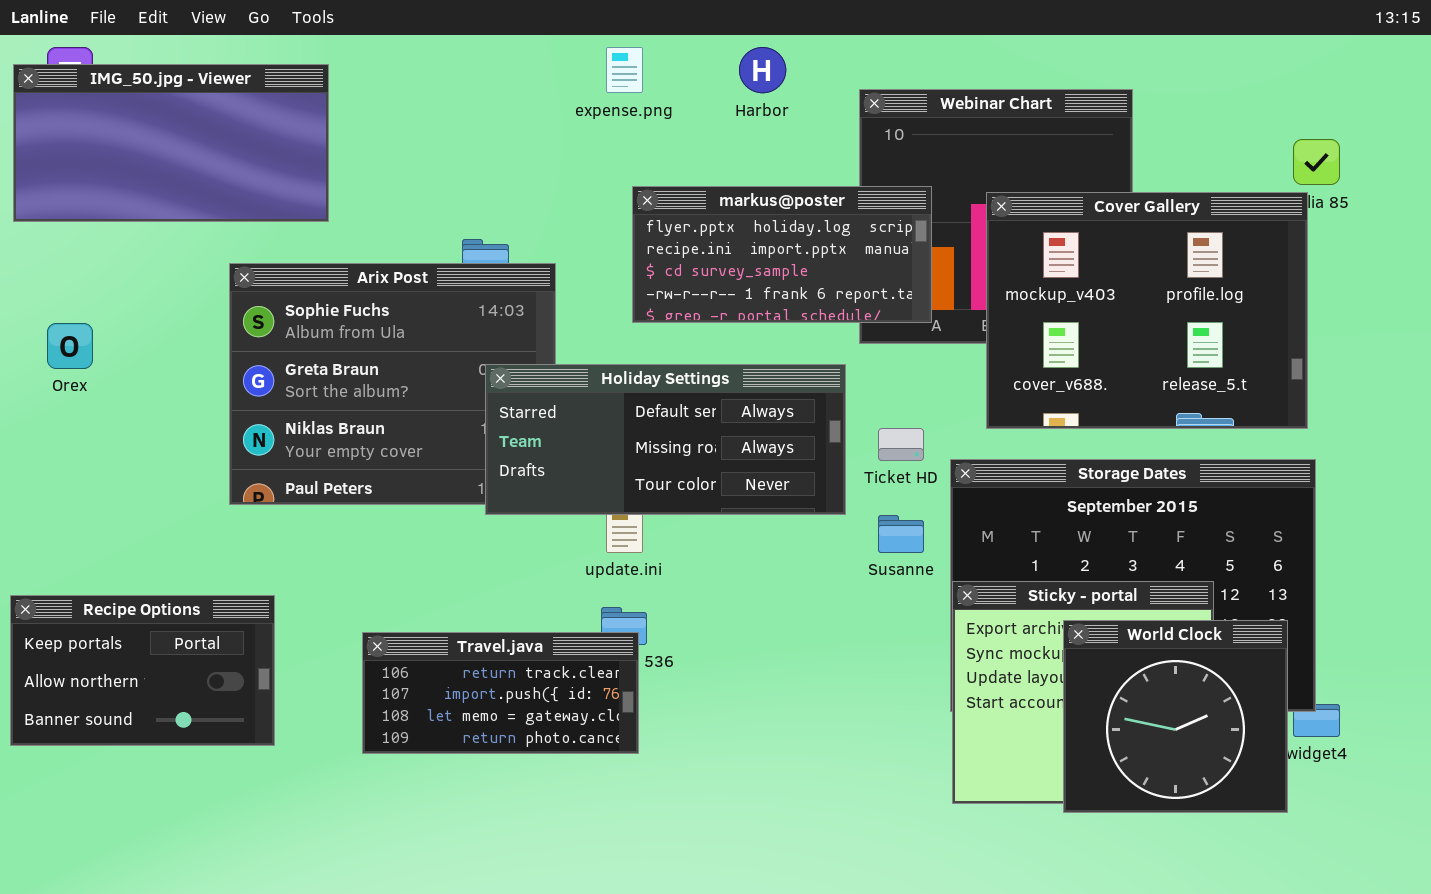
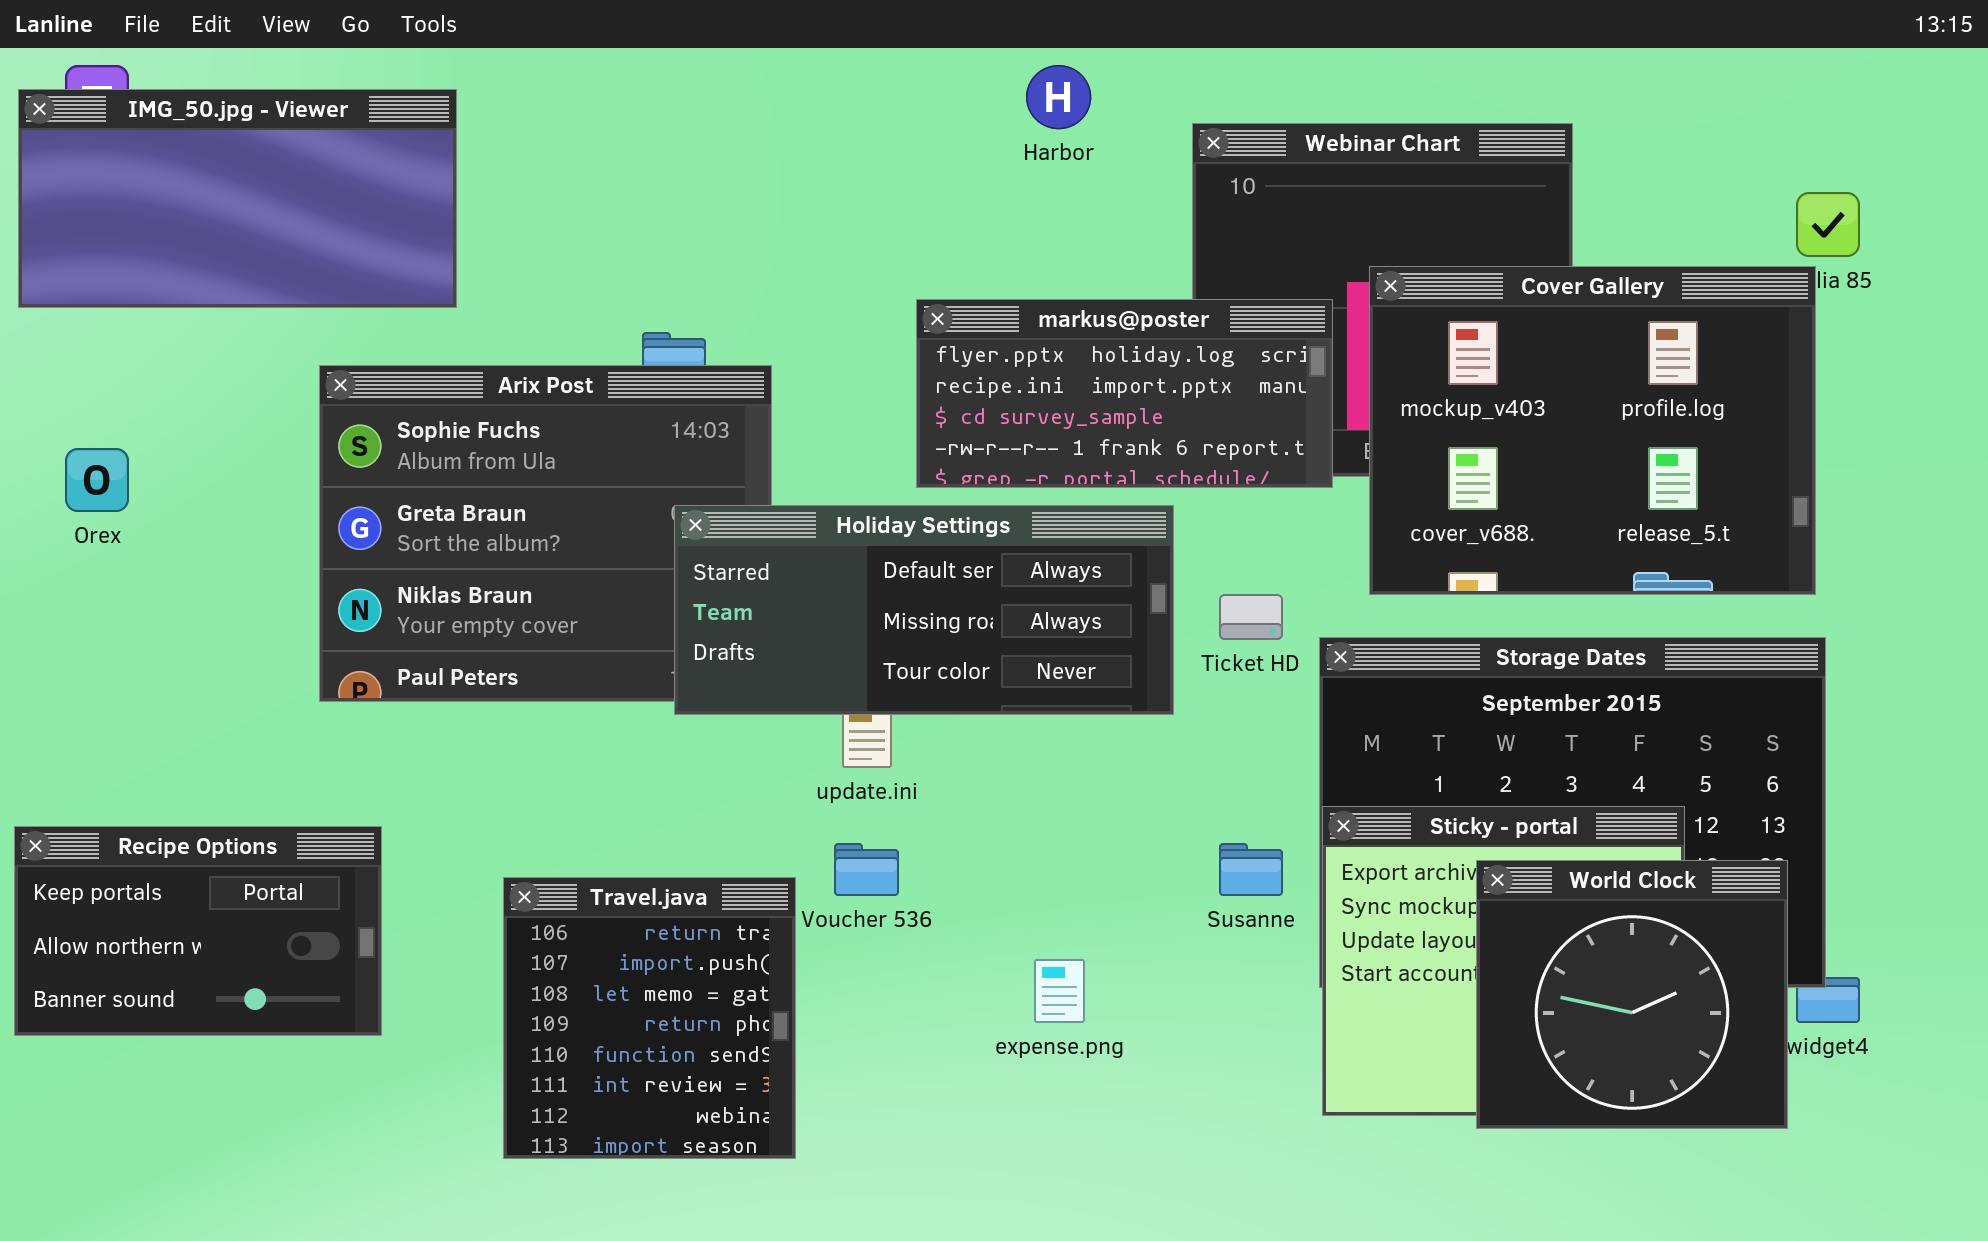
expense.png: [606,47,643,93] -> [1034,959,1085,1023], moved
markus@poster: [632,186,932,323] -> [916,299,1333,488], moved
Susanne: [878,515,924,553] -> [1219,843,1283,896], moved
Travel.java: [362,632,639,754] -> [503,877,796,1159], resized

